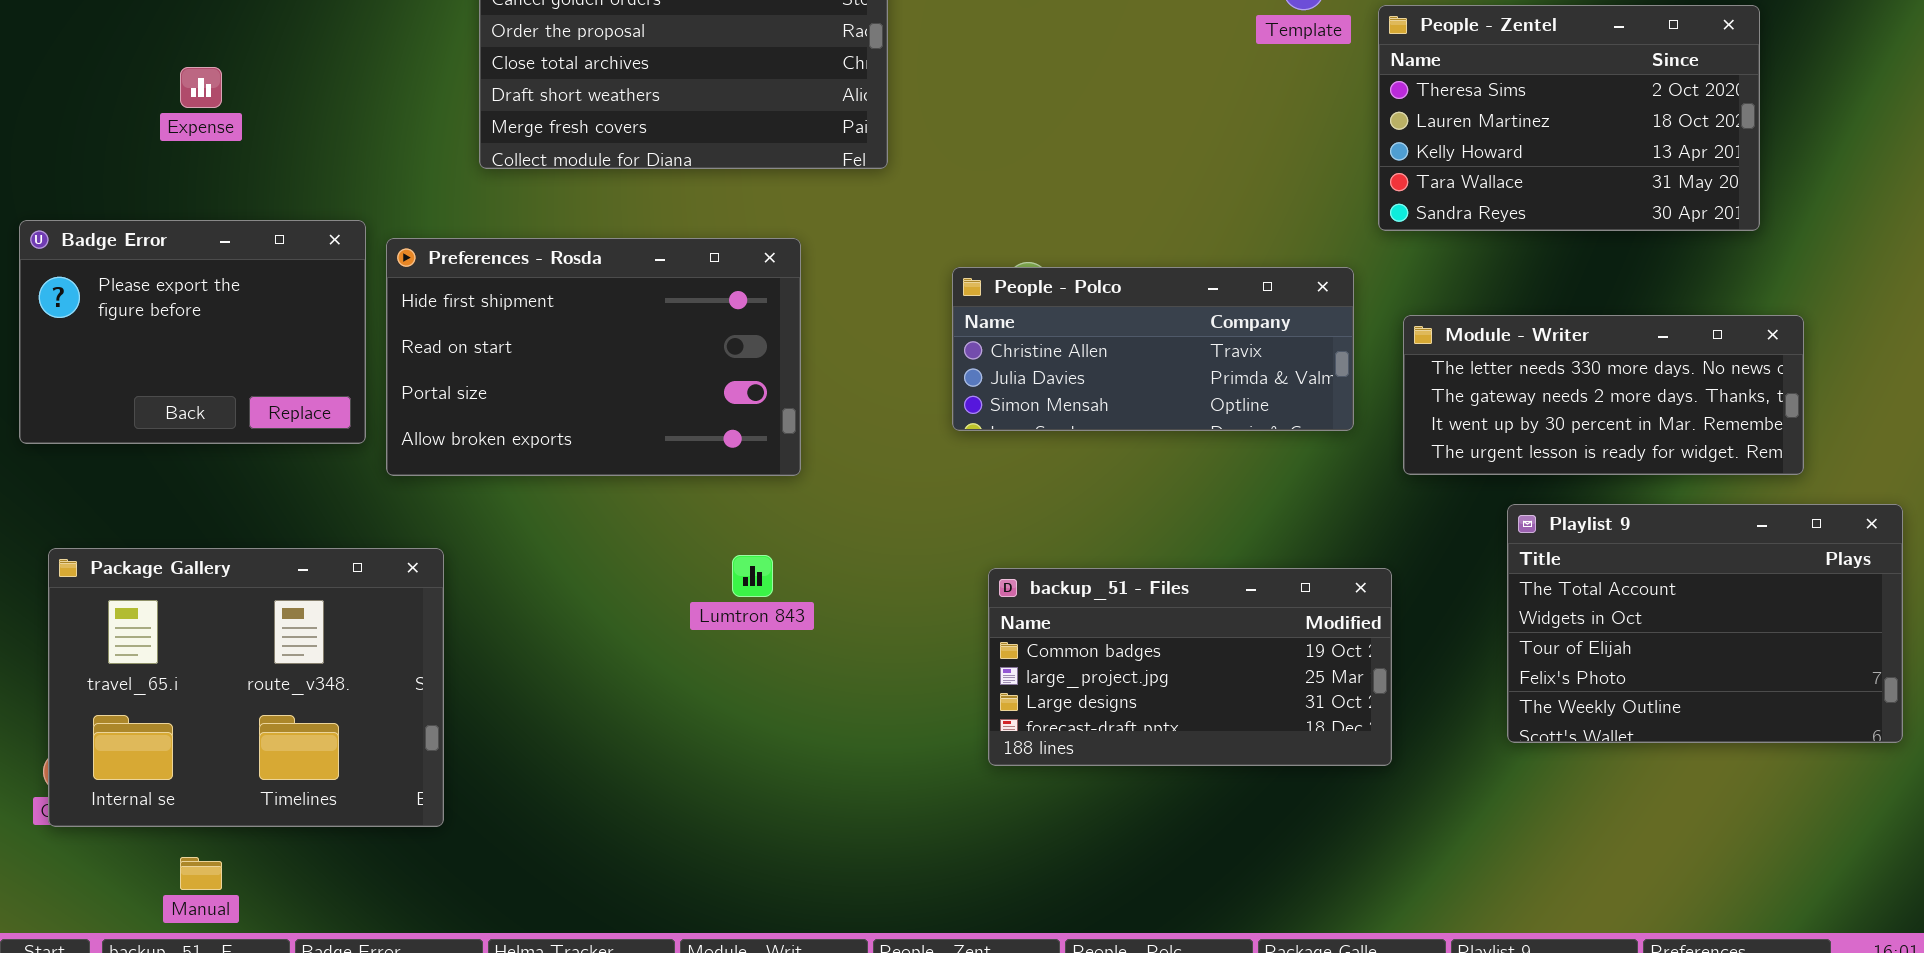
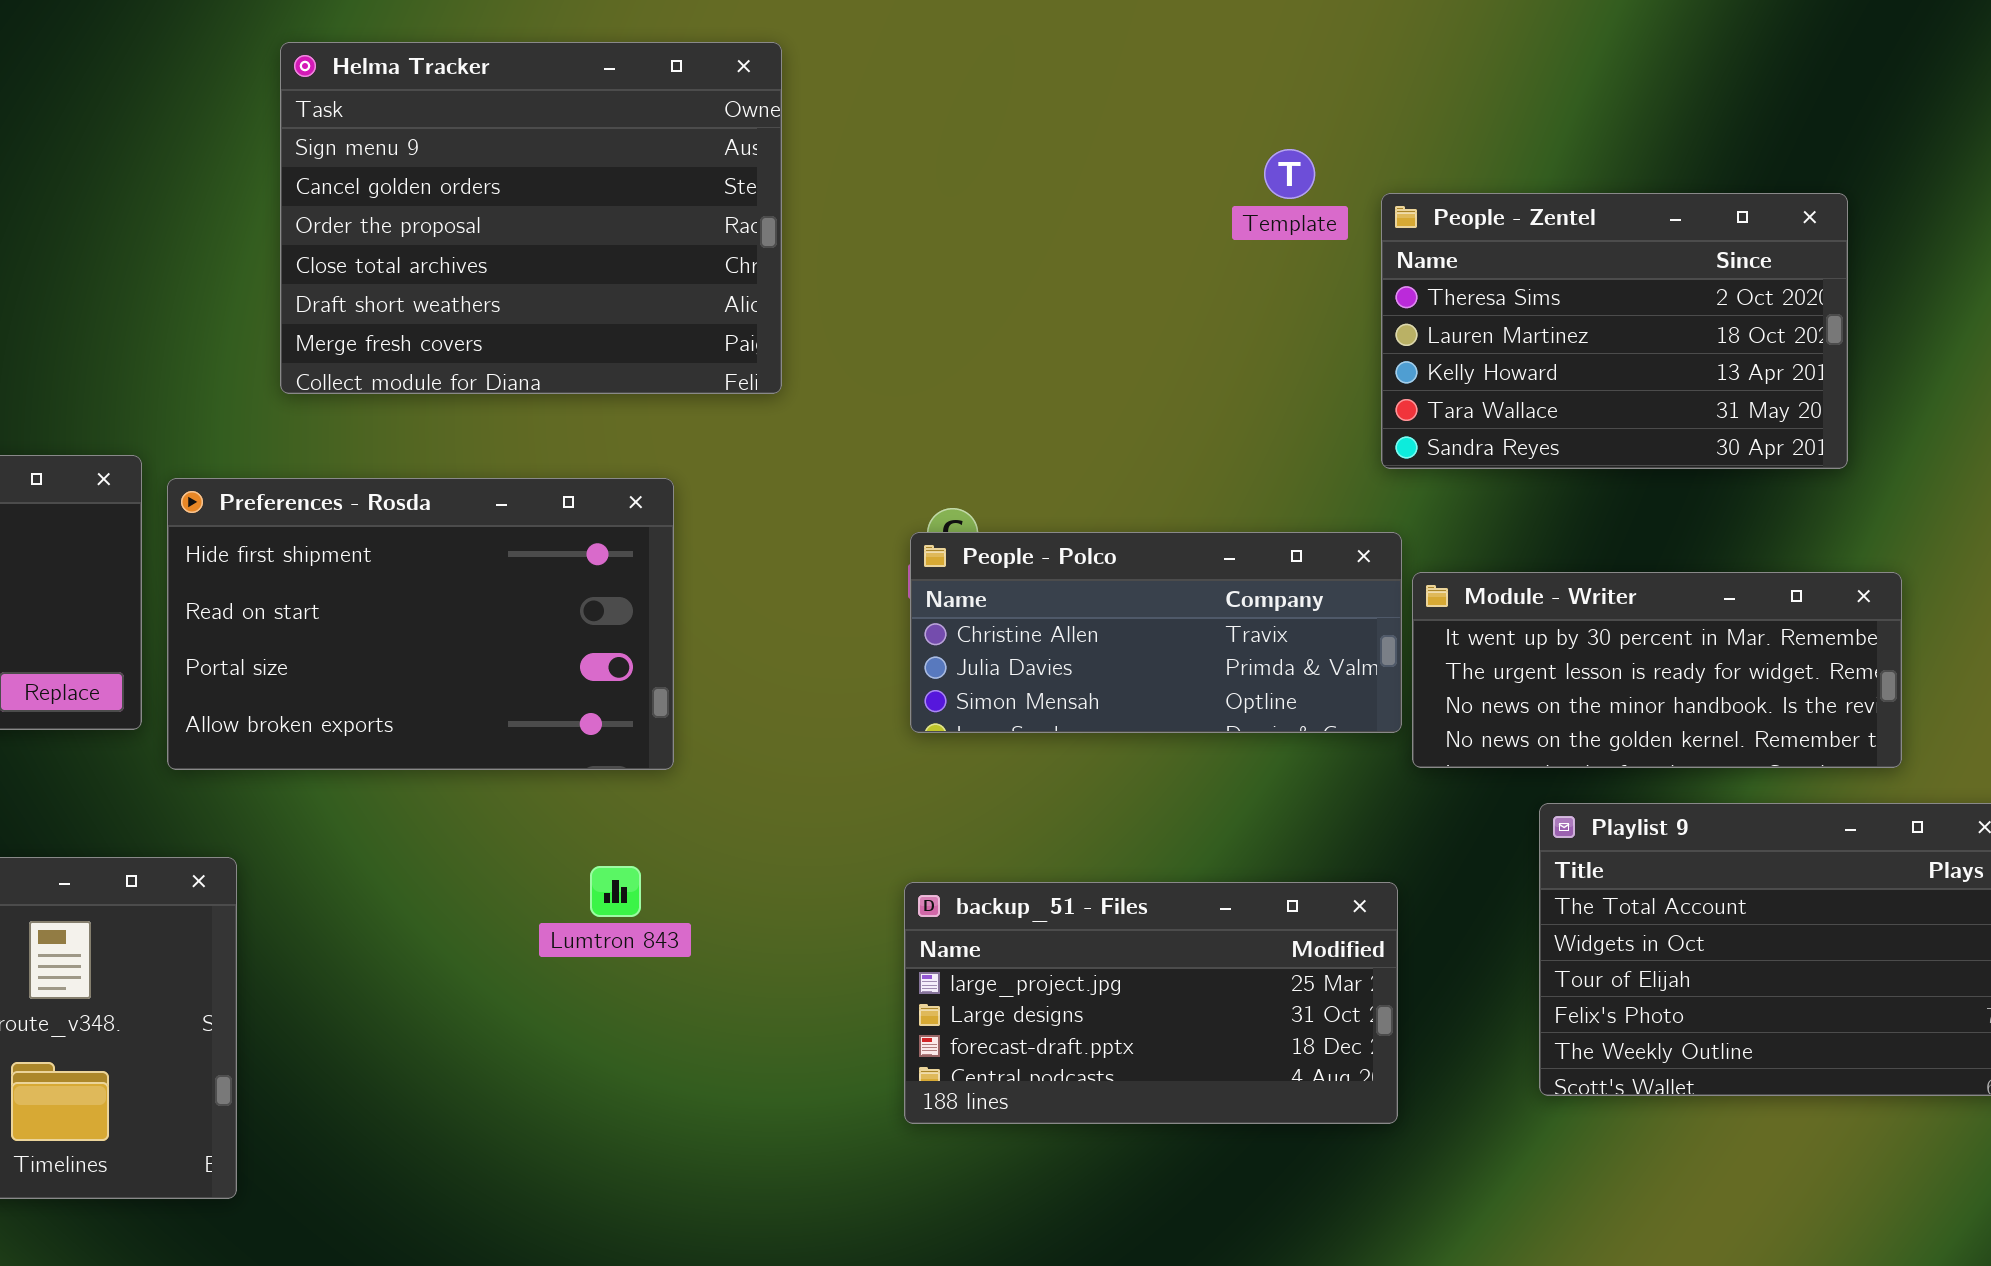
People - Polco: [952,267,1354,431] -> [910,532,1402,733], moved
Module - Writer: [1403,315,1804,475] -> [1412,572,1902,768], scrolled down 2 rows
backup_51 - Files: [988,568,1392,766] -> [904,882,1398,1124], scrolled down 1 row

